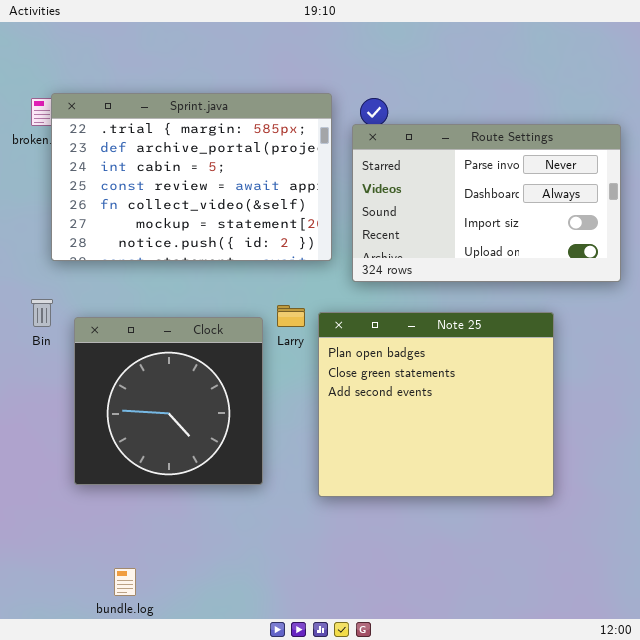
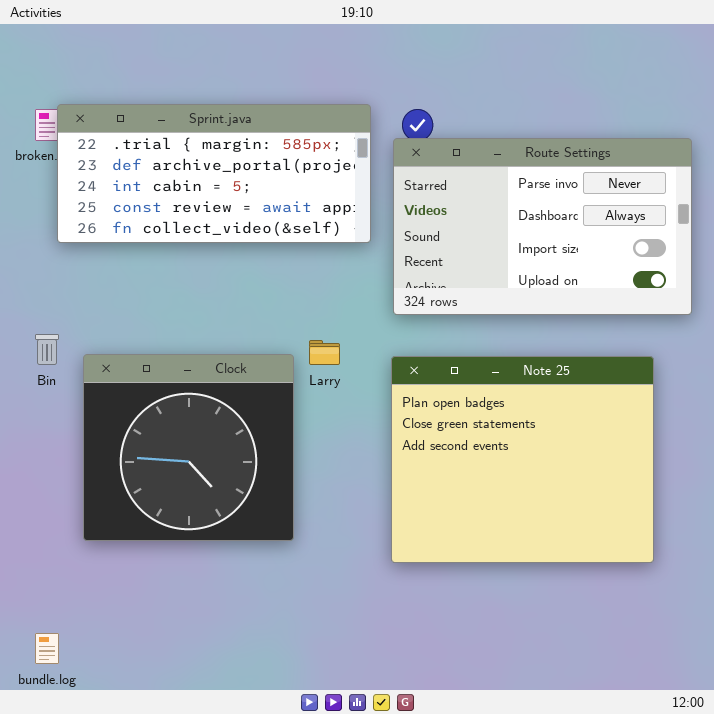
Sprint.java: [51,93,332,261] -> [57,104,371,243], resized
Note 25: [318,312,554,497] -> [391,356,654,563], moved
bundle.log: [114,568,136,596] -> [35,633,59,664], moved

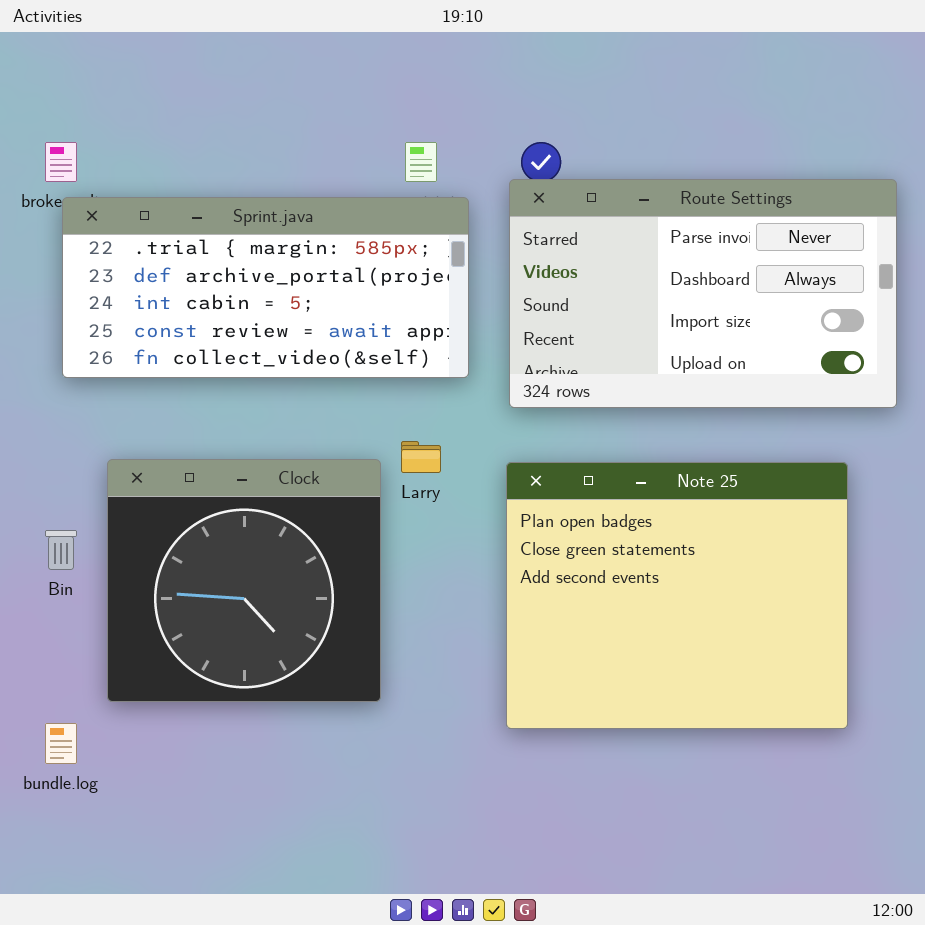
Sprint.java: [57,104,371,243] -> [62,197,469,378], moved
Bin: [35,334,59,365] -> [45,530,77,570], moved
bundle.log: [35,633,59,664] -> [45,723,77,764], moved

